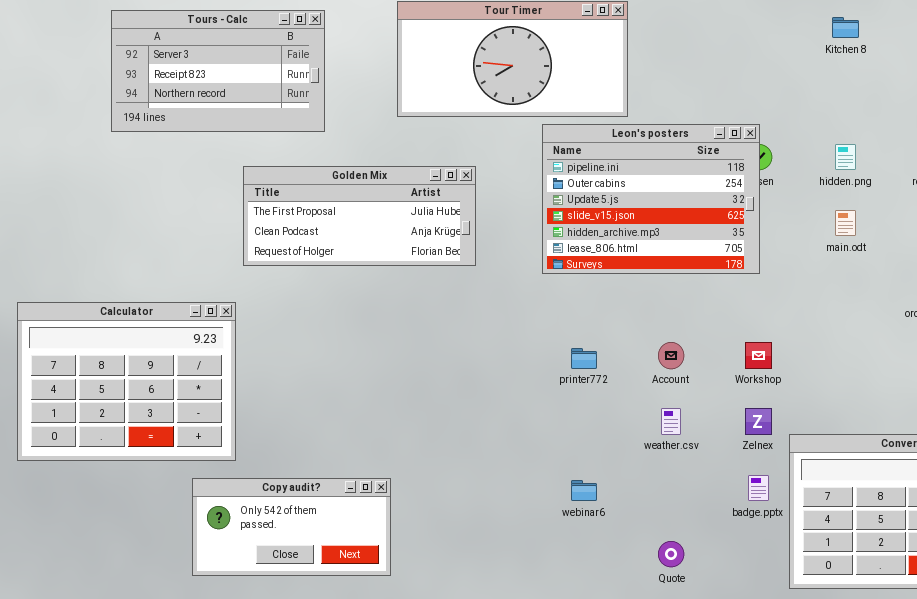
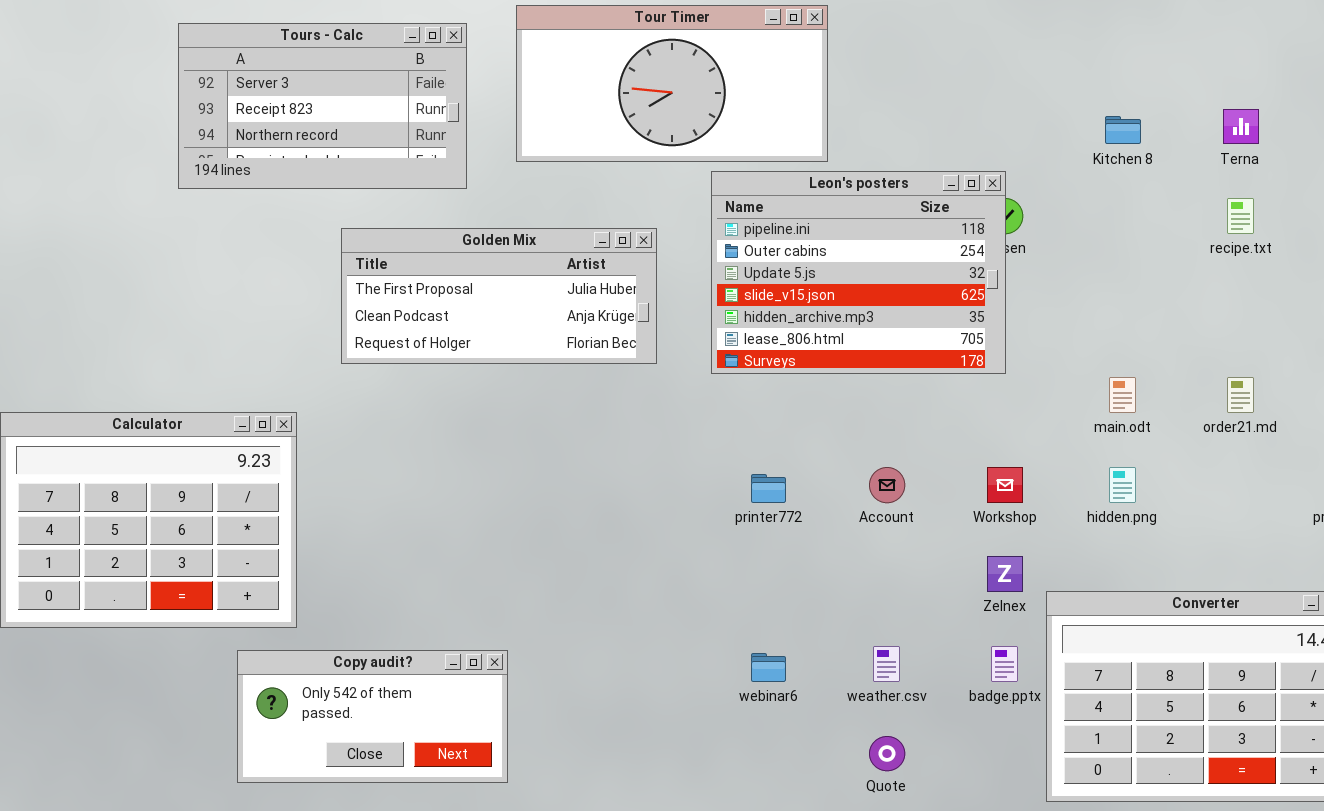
Tours - Calc: [111,10,325,132] -> [178,23,467,189], moved
Kitchen 8: [832,17,859,38] -> [1105,116,1141,144], moved
hidden.png: [835,144,856,170] -> [1109,467,1136,503], moved
Golden Mix: [243,166,476,266] -> [341,228,657,364], moved
main.odt: [835,210,856,236] -> [1109,377,1136,413], moved
weather.csv: [661,408,681,435] -> [873,646,900,682], moved

